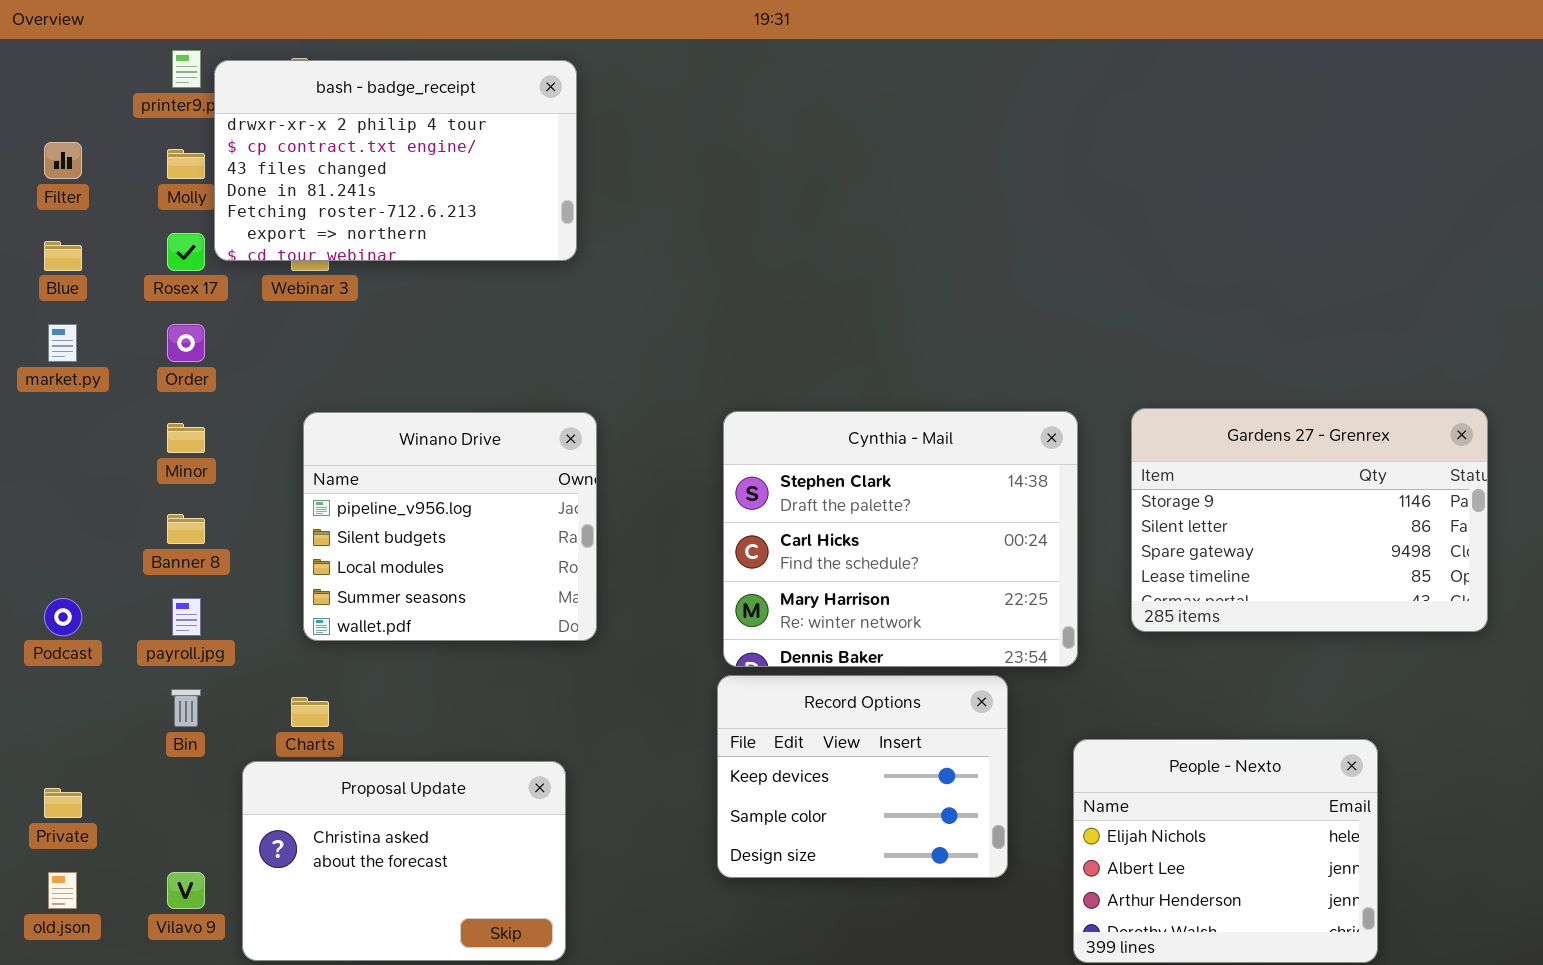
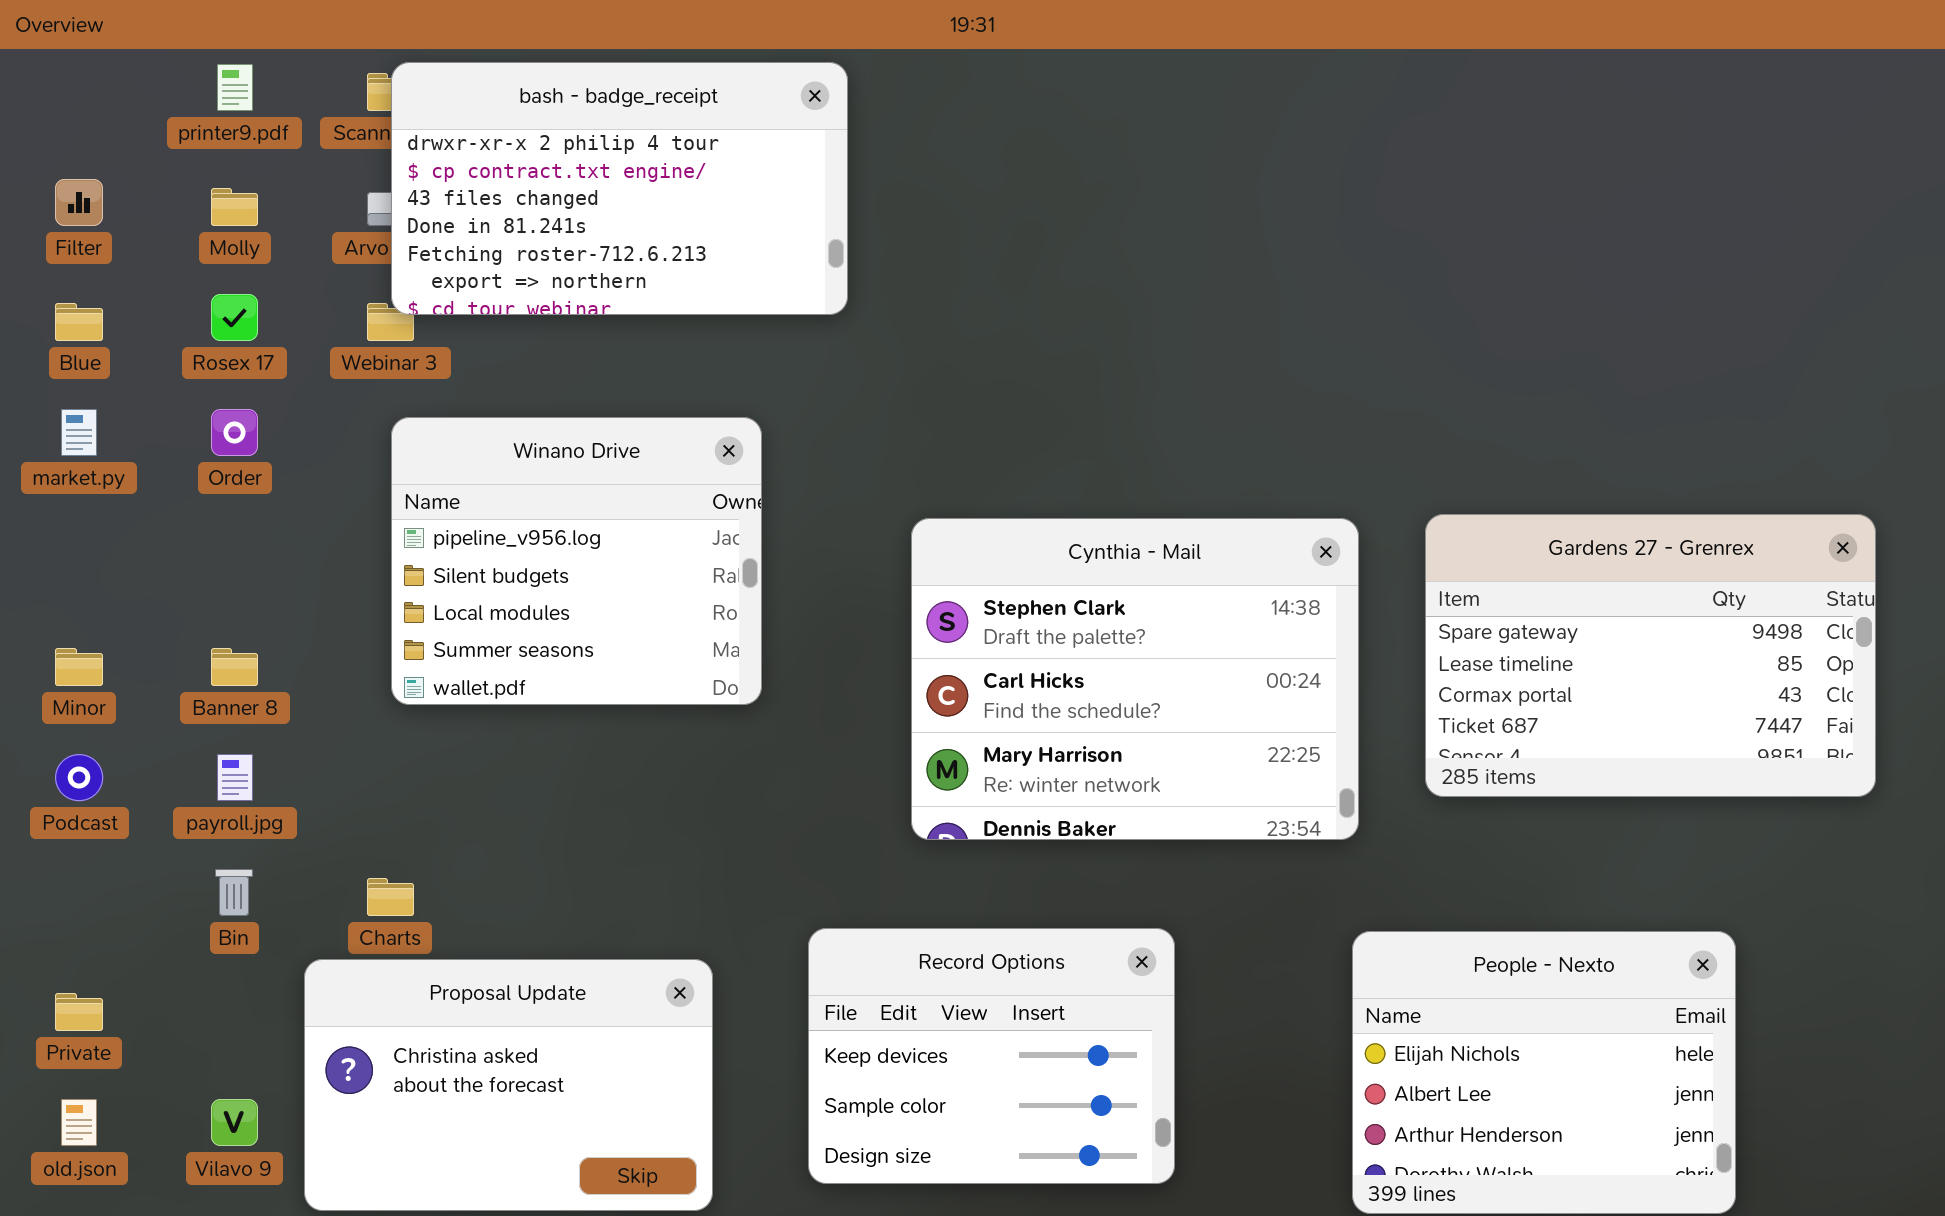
bash - badge_receipt: [214,60,577,261] -> [391,62,848,315], moved
Gardens 27 - Grenrex: [1131,408,1488,632] -> [1425,514,1876,797], scrolled down 2 rows
Winano Drive: [303,412,597,641] -> [391,417,762,705], moved
Minor: [167,423,205,453] -> [55,648,103,686], moved
Record Options: [717,675,1008,878] -> [808,928,1175,1184], moved

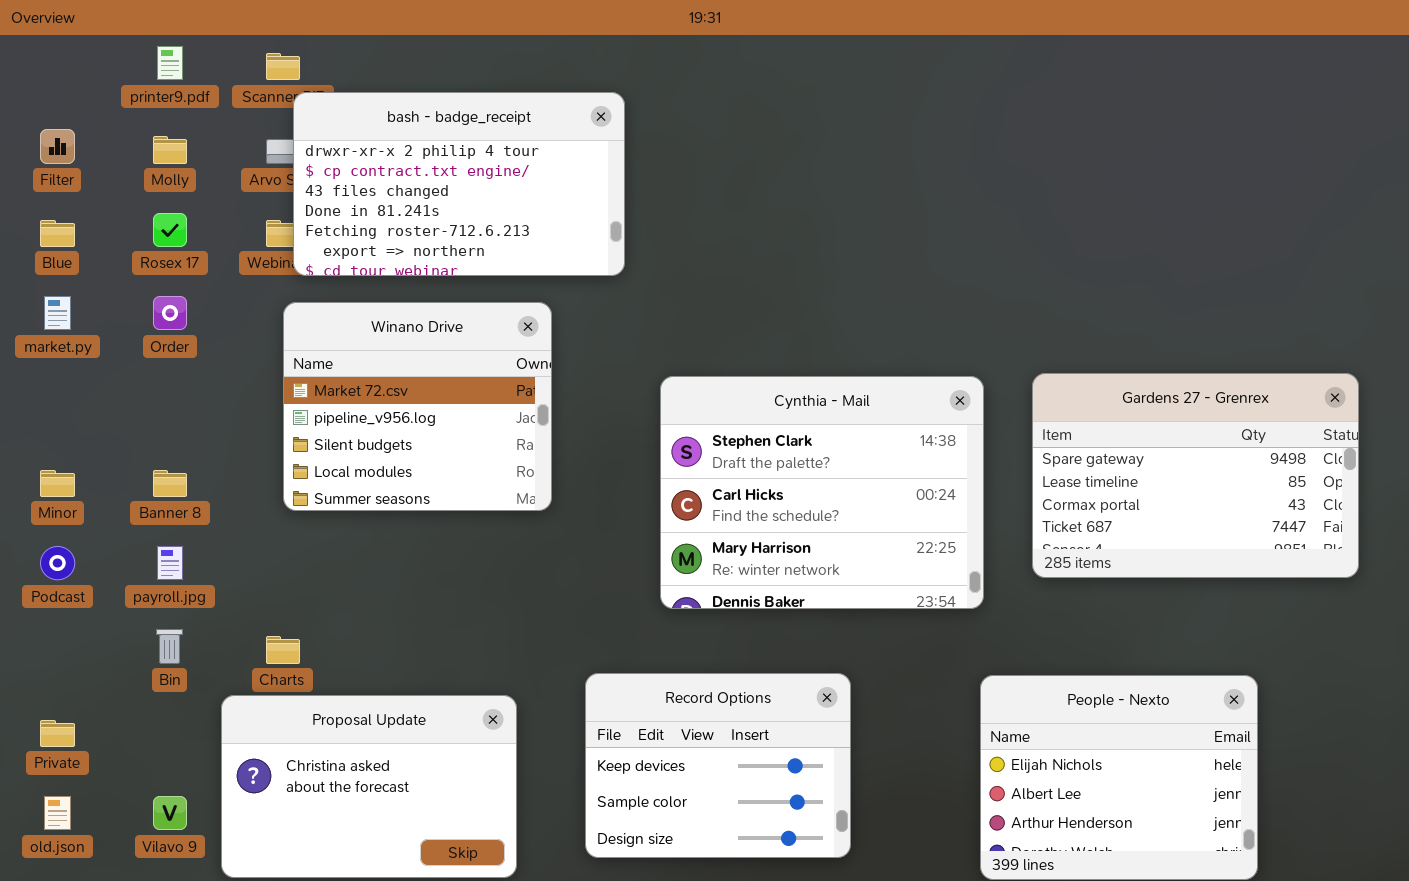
bash - badge_receipt: [391,62,848,315] -> [293,92,625,276], moved
Winano Drive: [391,417,762,705] -> [283,302,552,511], scrolled up 1 row

